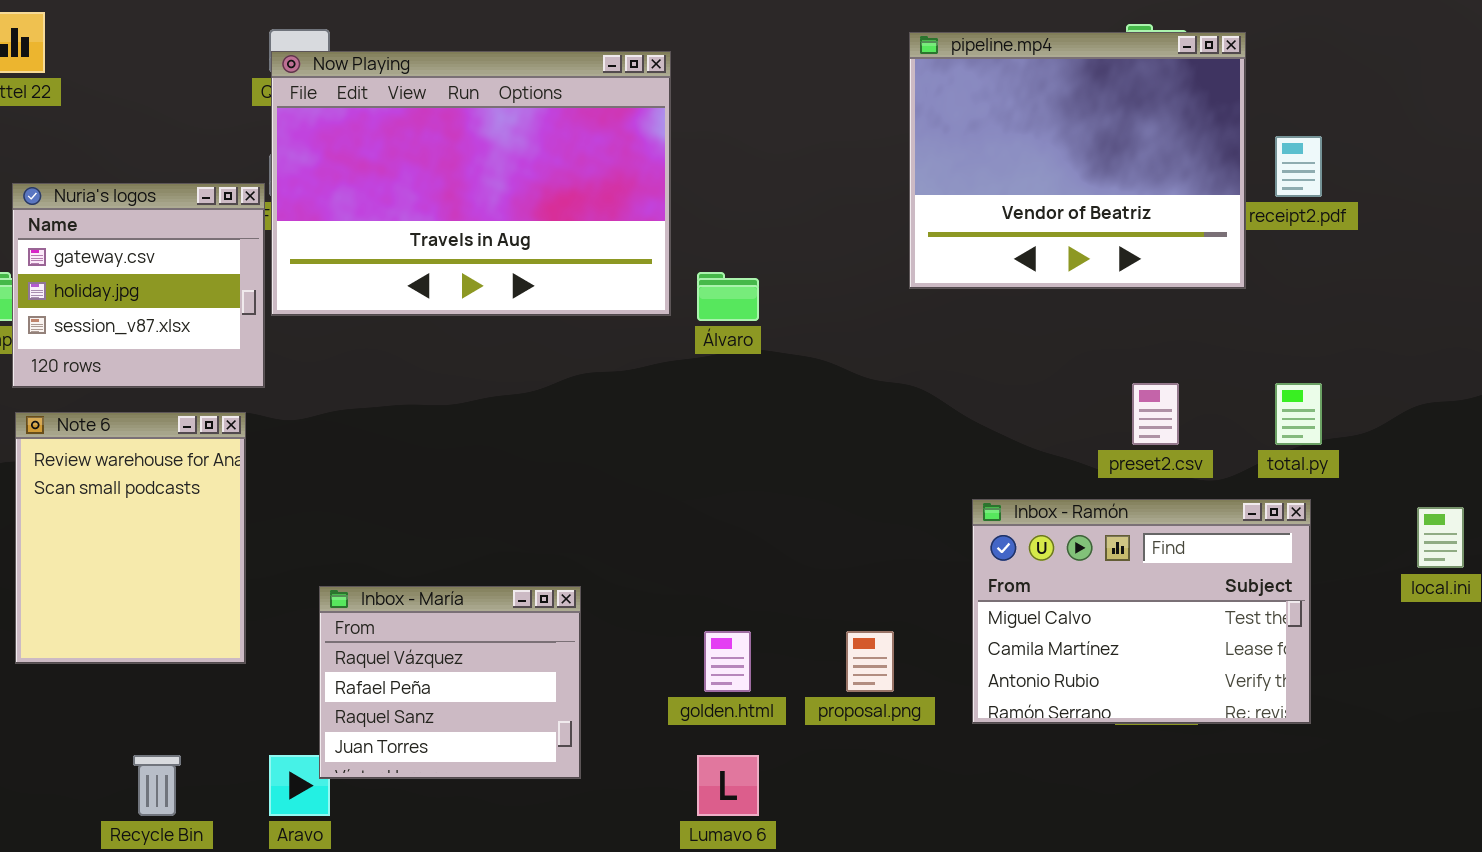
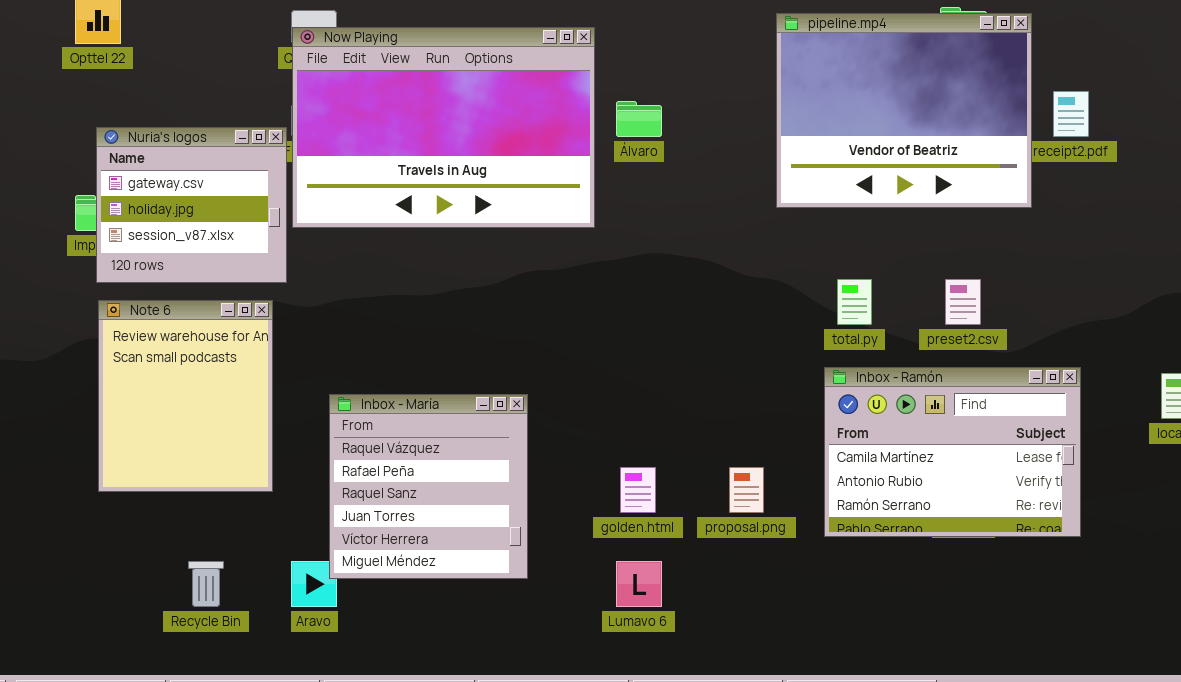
Álvaro: [697,272,759,321] -> [616,101,662,137], moved
total.py: [1275,383,1322,445] -> [837,279,872,325], moved
Inbox - Ramón: [972,499,1311,724] -> [824,367,1081,537], scrolled down 1 row
Inbox - María: [319,586,581,779] -> [329,394,528,579], resized

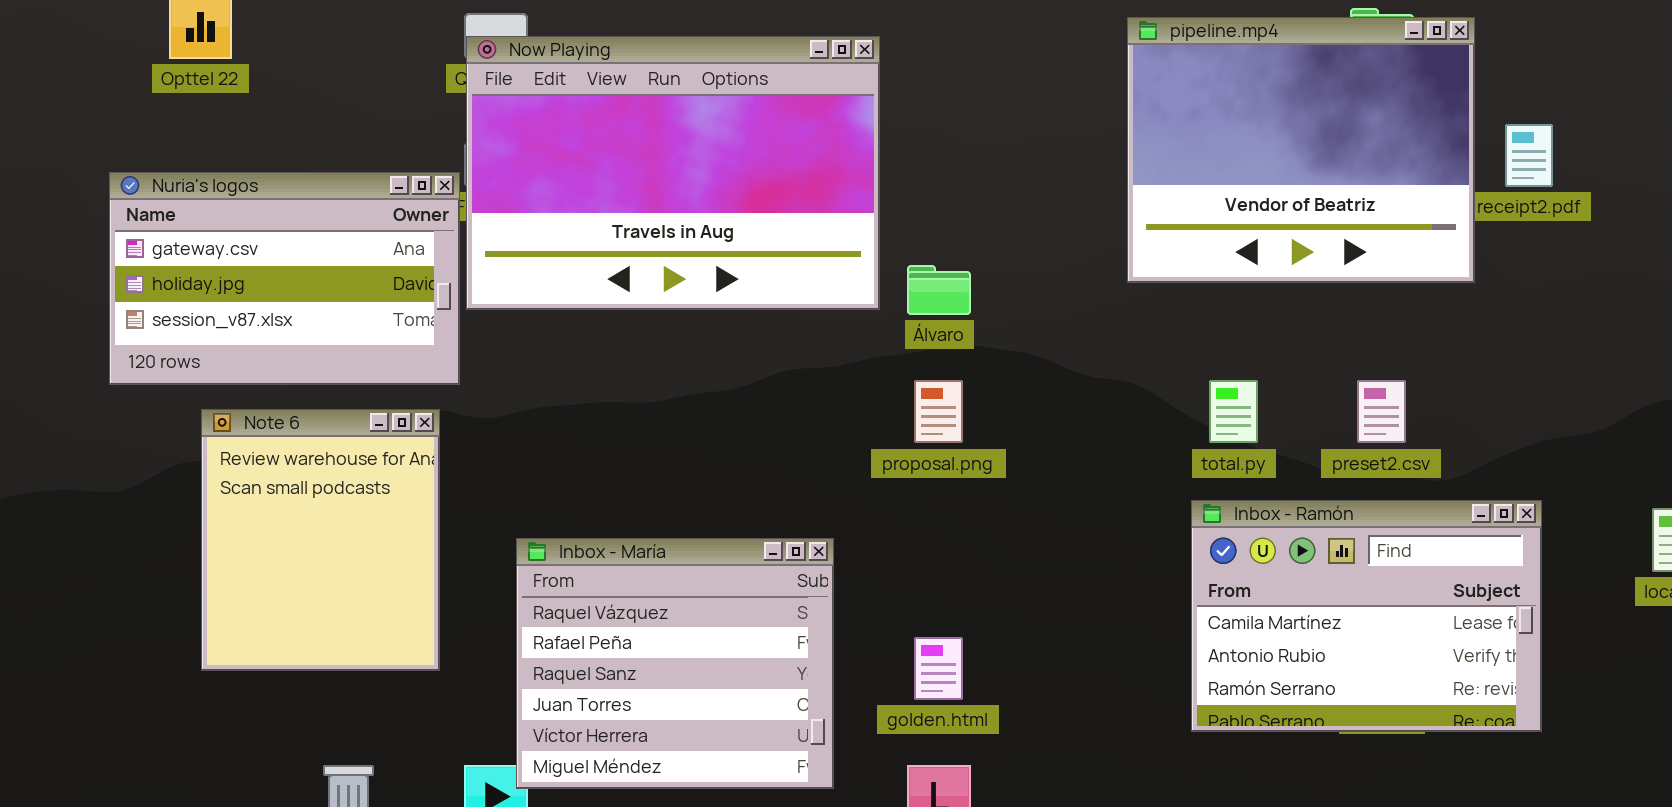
Álvaro: [616,101,662,137] -> [907,265,971,315], moved
Nuria's logos: [96,127,287,283] -> [109,172,460,385], resized
Inbox - María: [329,394,528,579] -> [516,538,834,789], resized
proposal.png: [729,467,764,513] -> [914,380,963,443], moved

